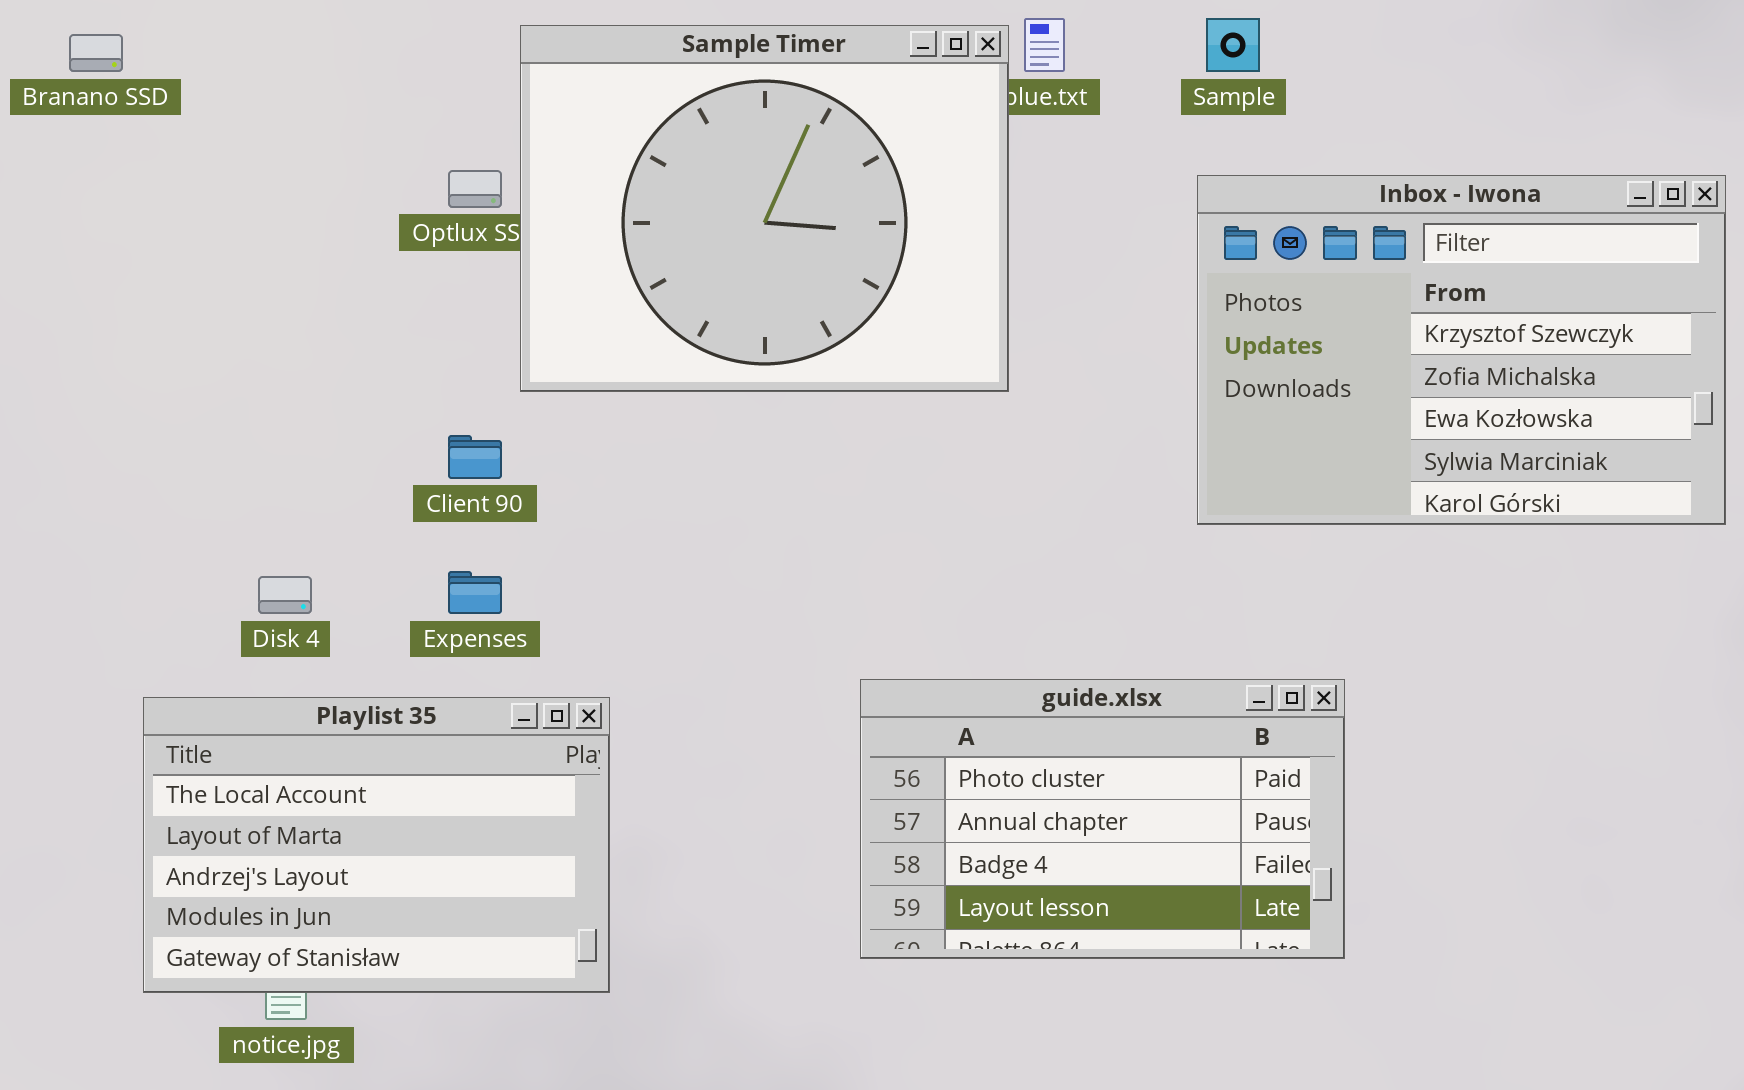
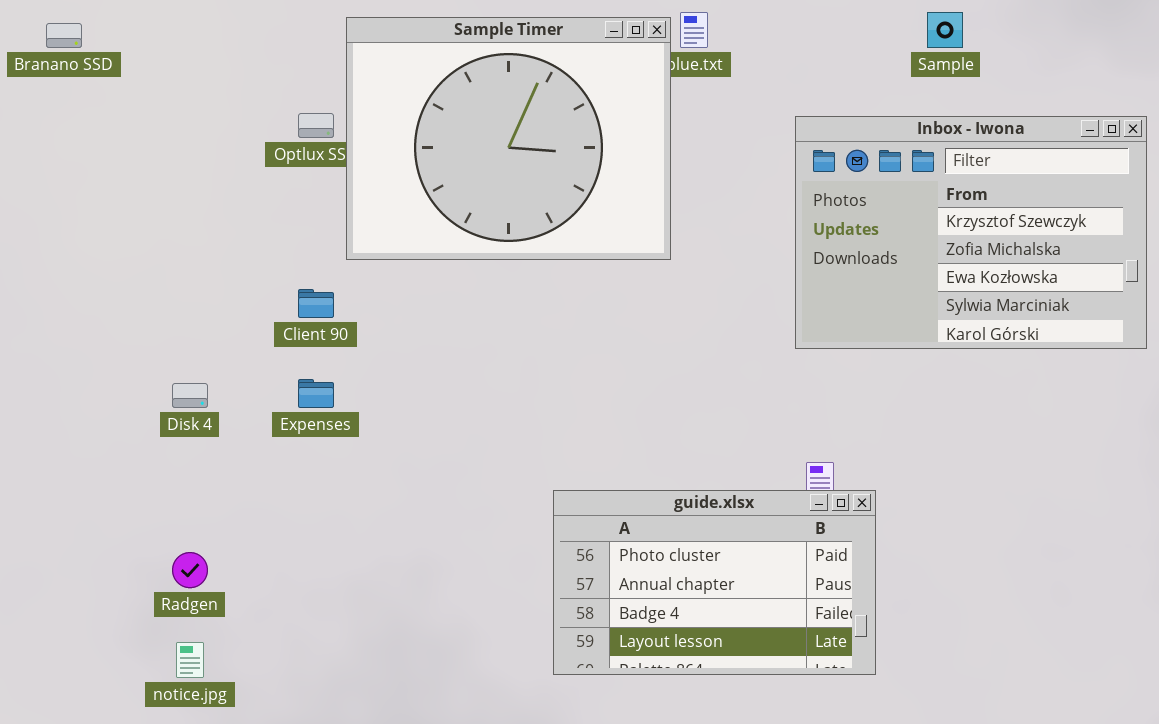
Sample: [1206,18,1260,72] -> [927,12,963,48], moved
guide.xlsx: [860,679,1345,959] -> [553,490,876,675], moved
Playlist 35: [143,697,610,993] -> none, closed

